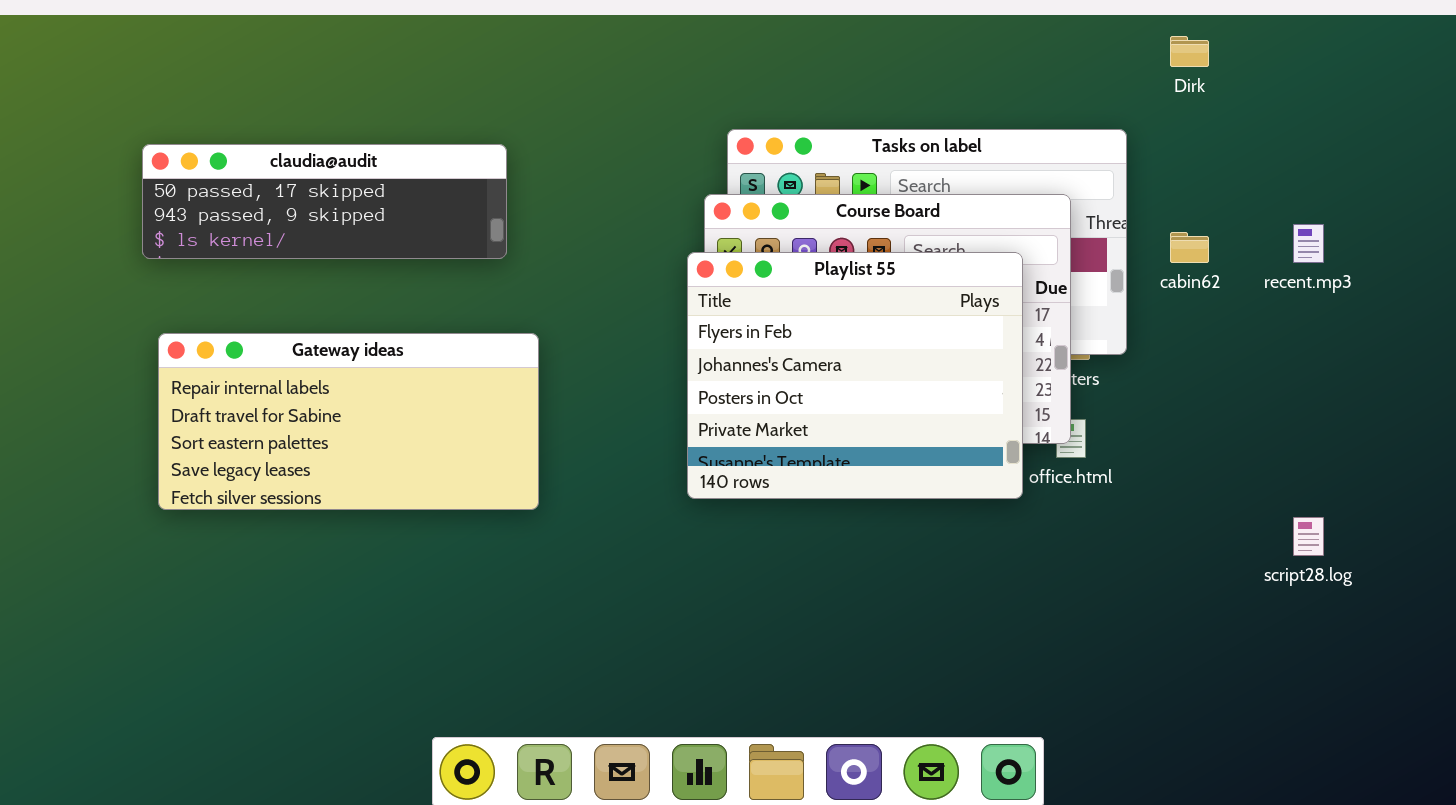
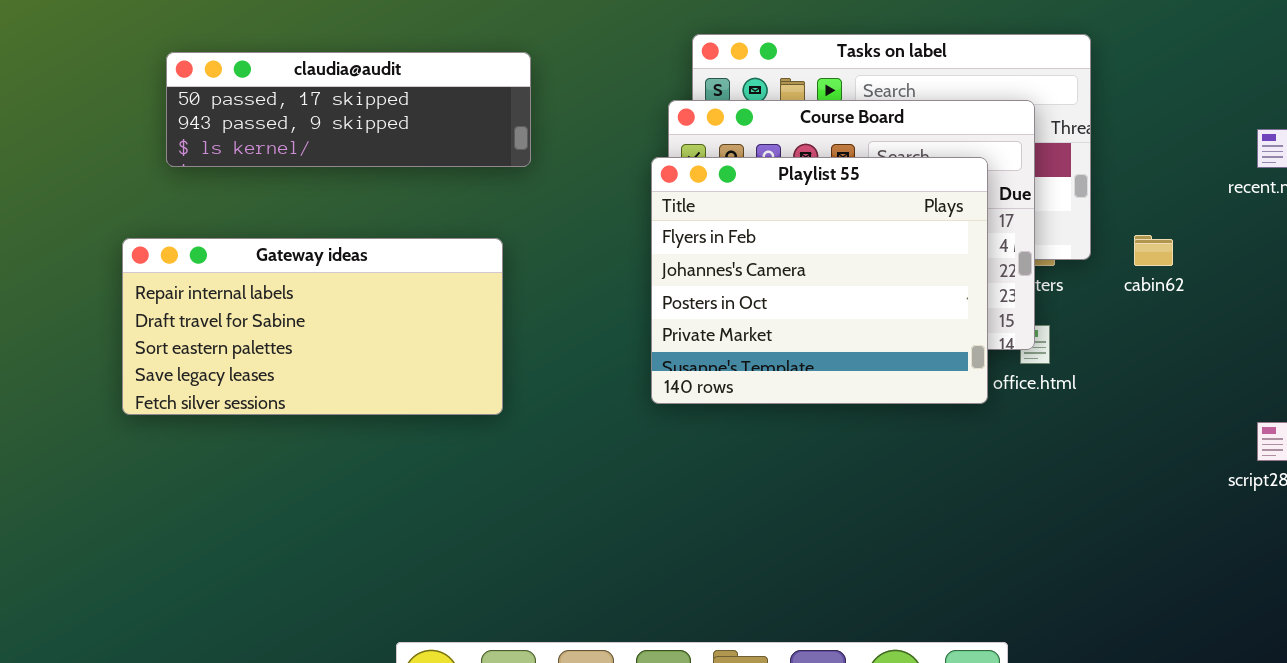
claudia@audit: [142,144,507,259] -> [166,52,531,167], moved
cabin62: [1170,232,1209,263] -> [1134,235,1173,266], moved

